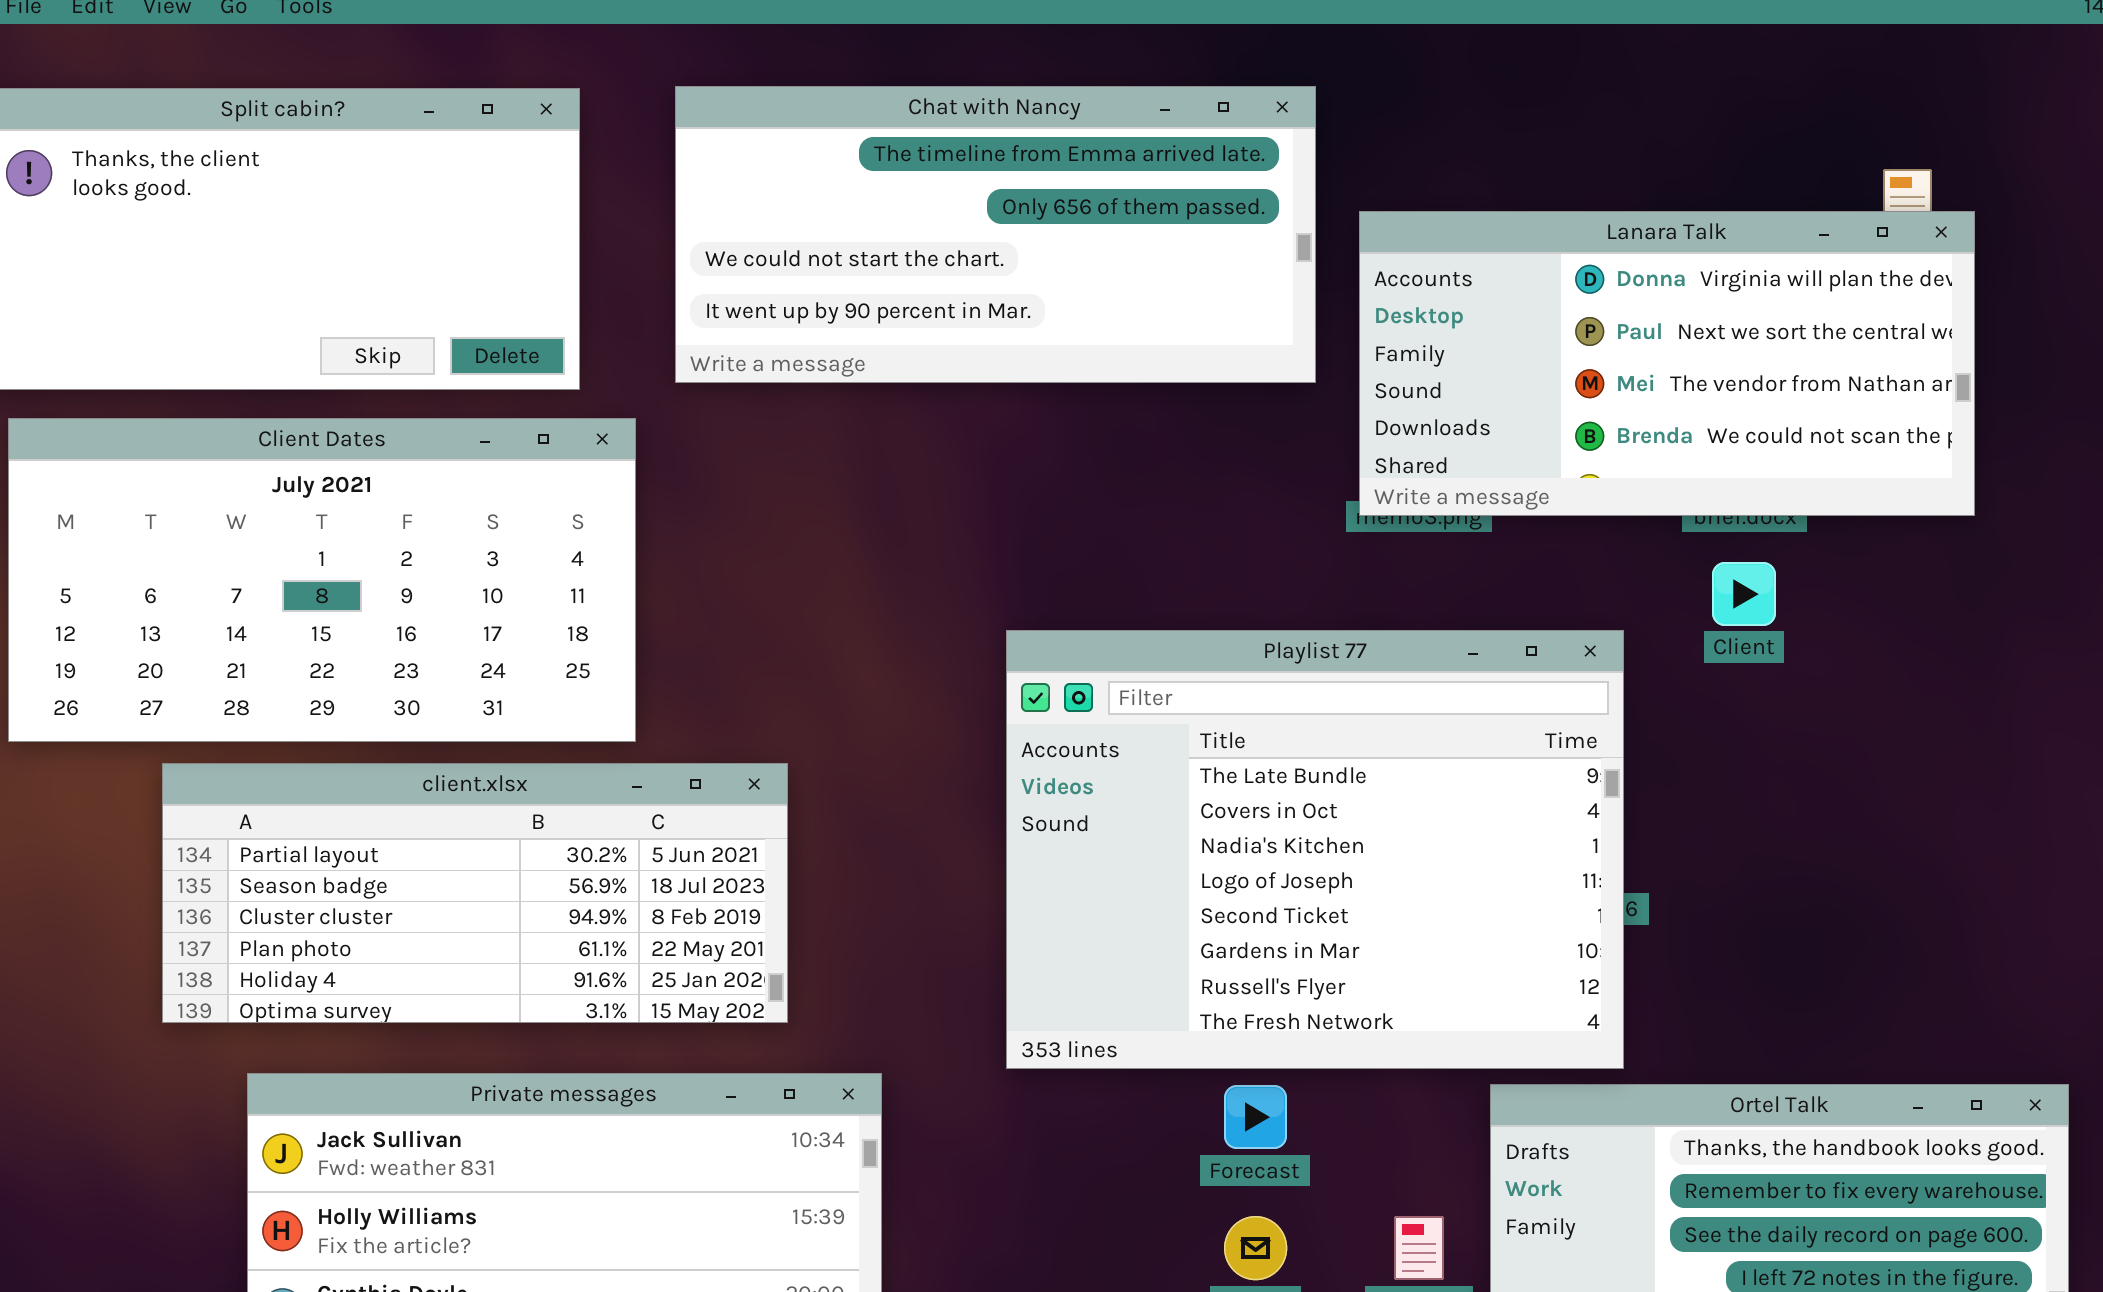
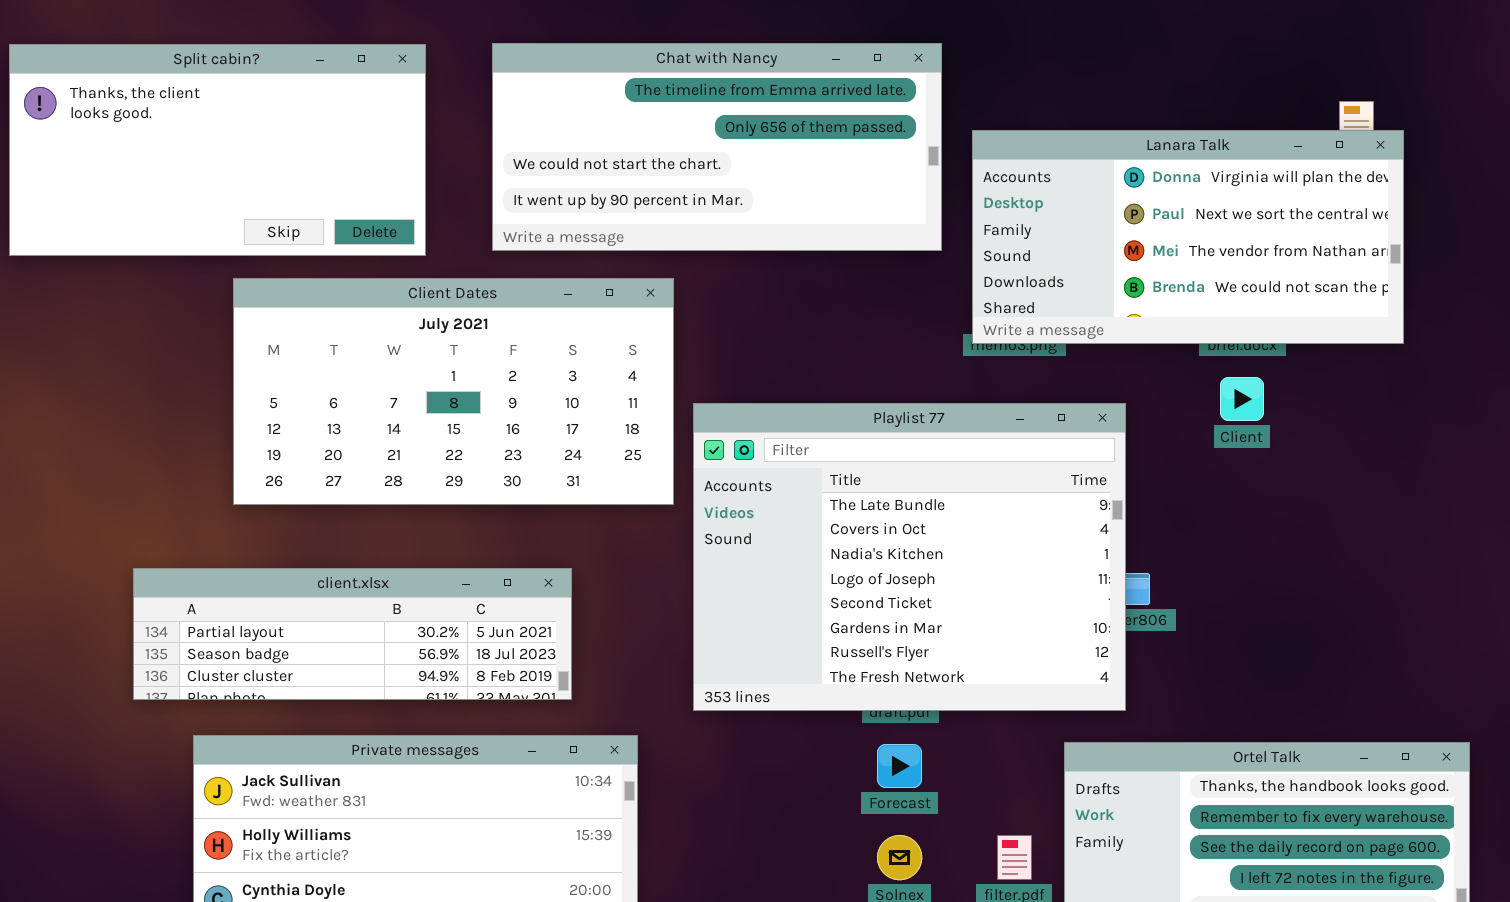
Client Dates: [8,418,636,742] -> [233,278,674,505], moved
Playlist 77: [1006,630,1624,1069] -> [693,403,1126,711], moved
client.xlsx: [162,763,788,1023] -> [133,568,572,700], resized

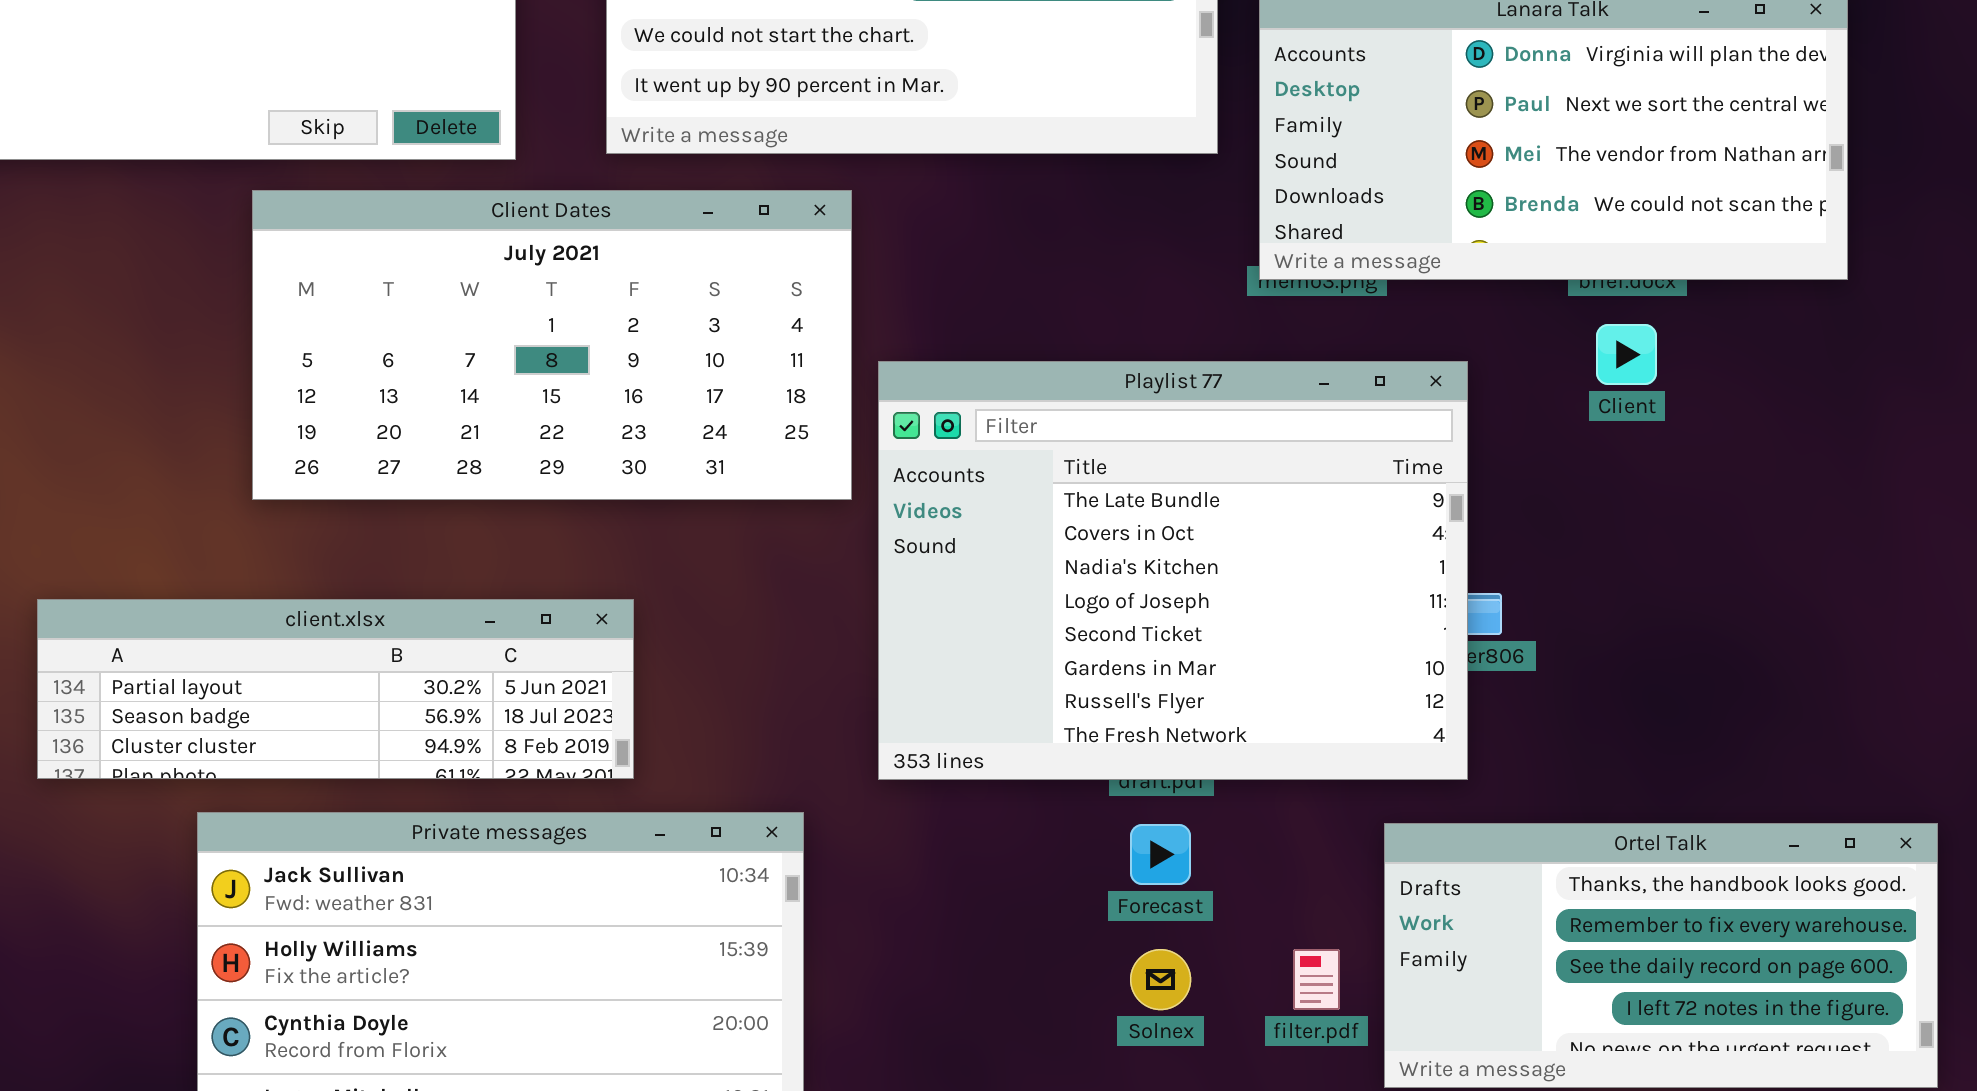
client.xlsx: [133,568,572,700] -> [37,599,634,779], moved

